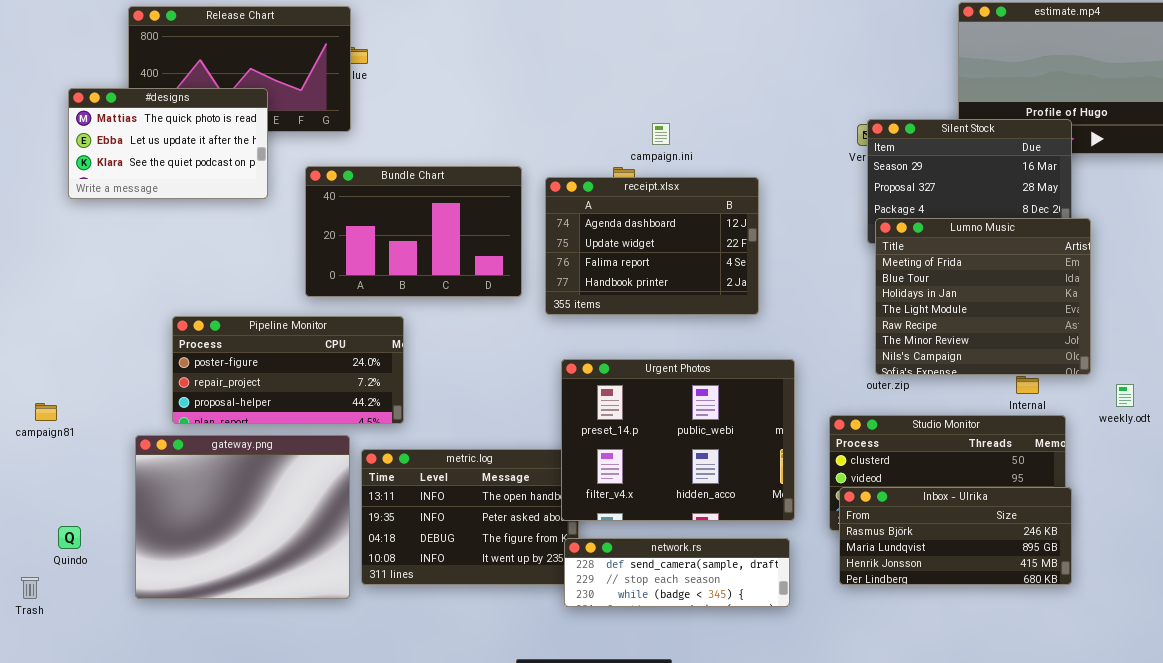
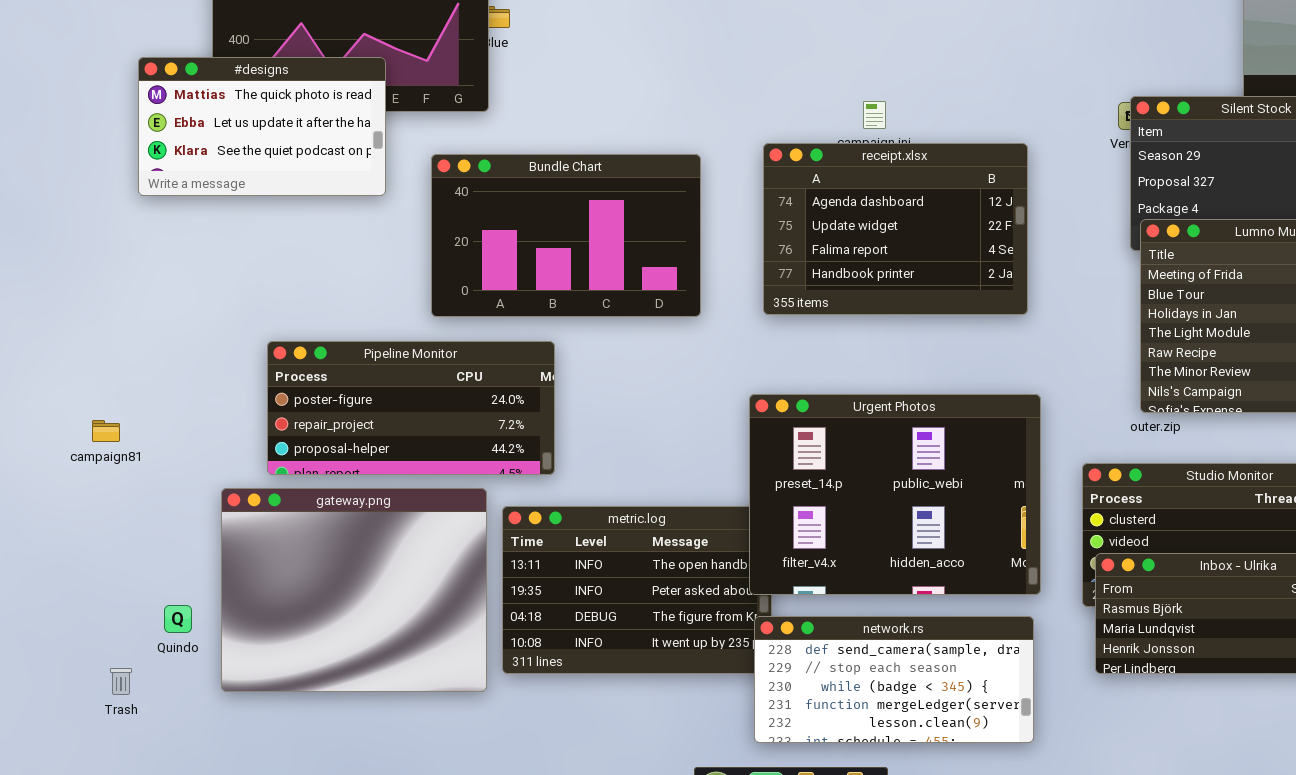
receipt.xlsx: [545,177,759,315] -> [763,143,1028,315], moved
campaign81: [35,403,57,421] -> [92,420,120,442], moved
Quindo: [58,526,81,549] -> [164,605,192,633], moved
network.rs: [564,538,790,607] -> [754,616,1034,743], resized
Trash: [21,577,39,599] -> [110,668,132,695], moved

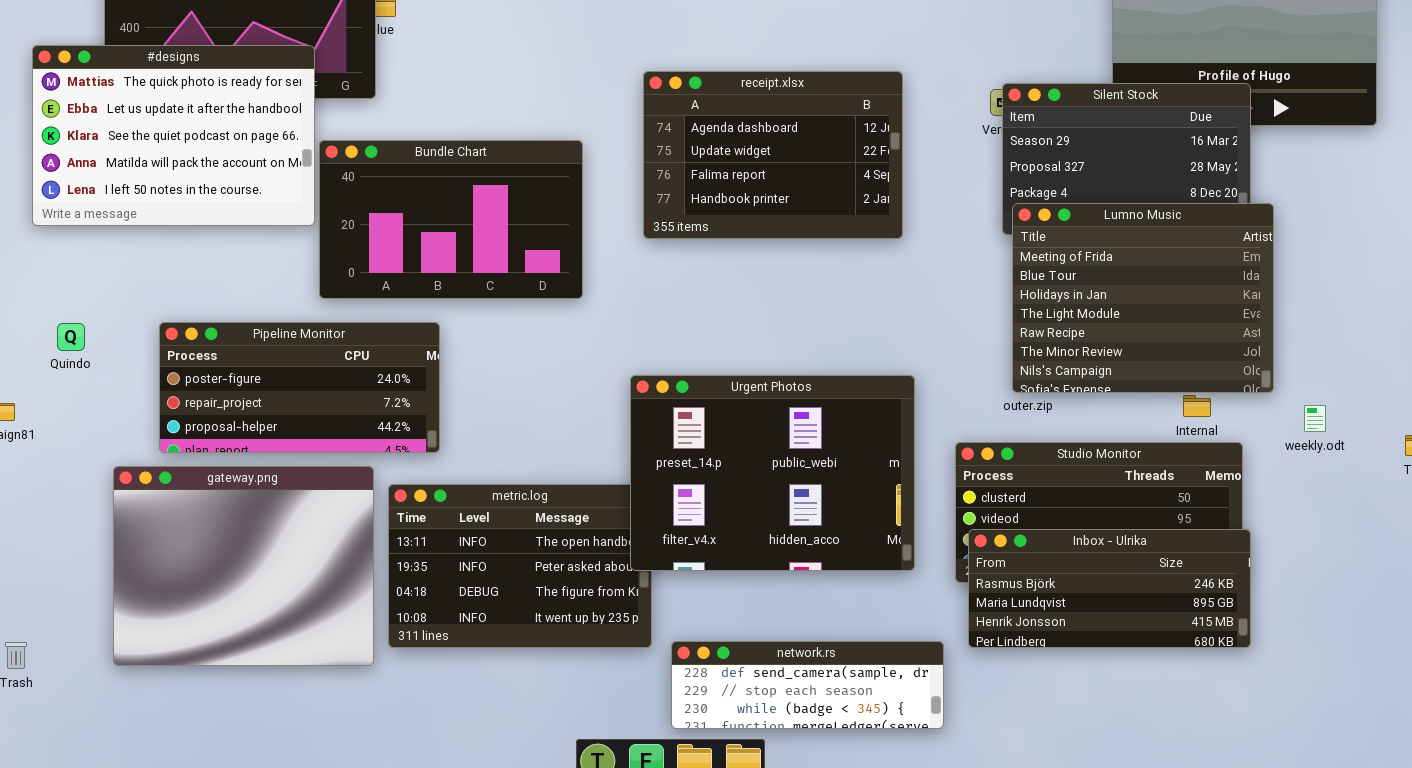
#designs: [138,57,386,196] -> [32,45,315,226], resized
receipt.xlsx: [763,143,1028,315] -> [643,71,903,239], moved
Quindo: [164,605,192,633] -> [57,323,85,351], moved
network.rs: [754,616,1034,743] -> [671,641,944,729], moved, resized

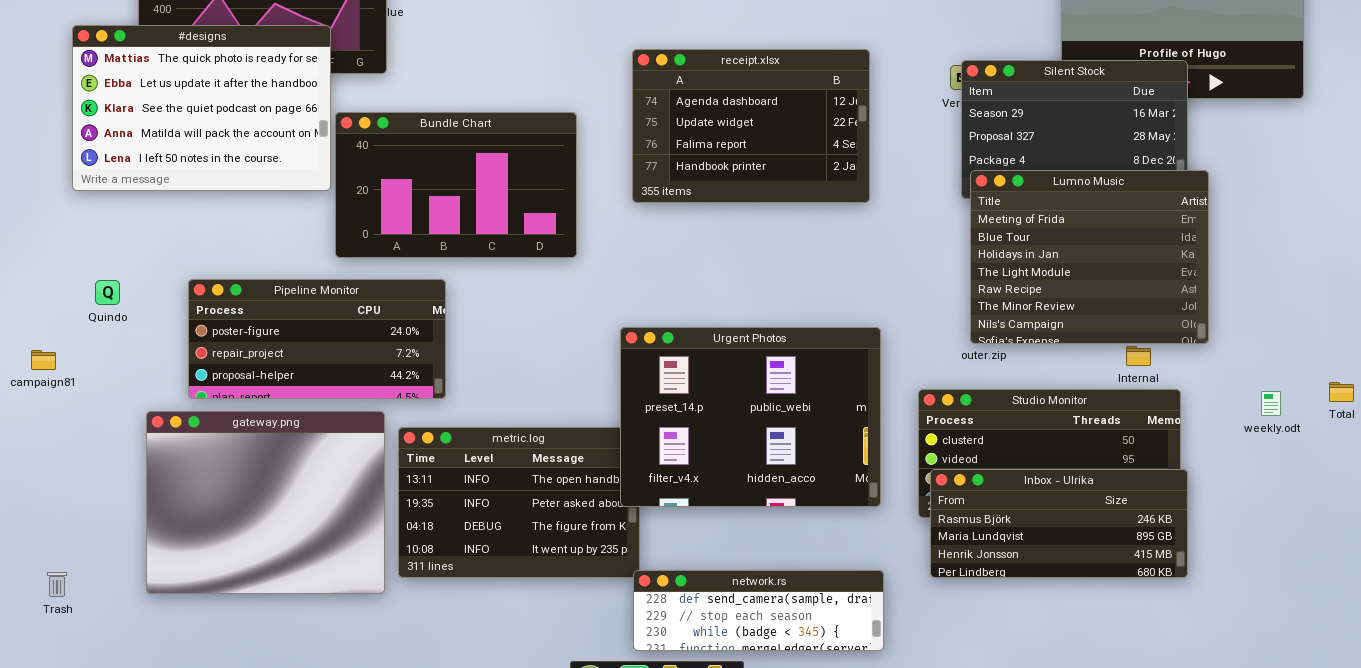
weekly.odt: [1304,405,1326,432] -> [1261,391,1281,416], moved
network.rs: [671,641,944,729] -> [633,570,884,651], moved

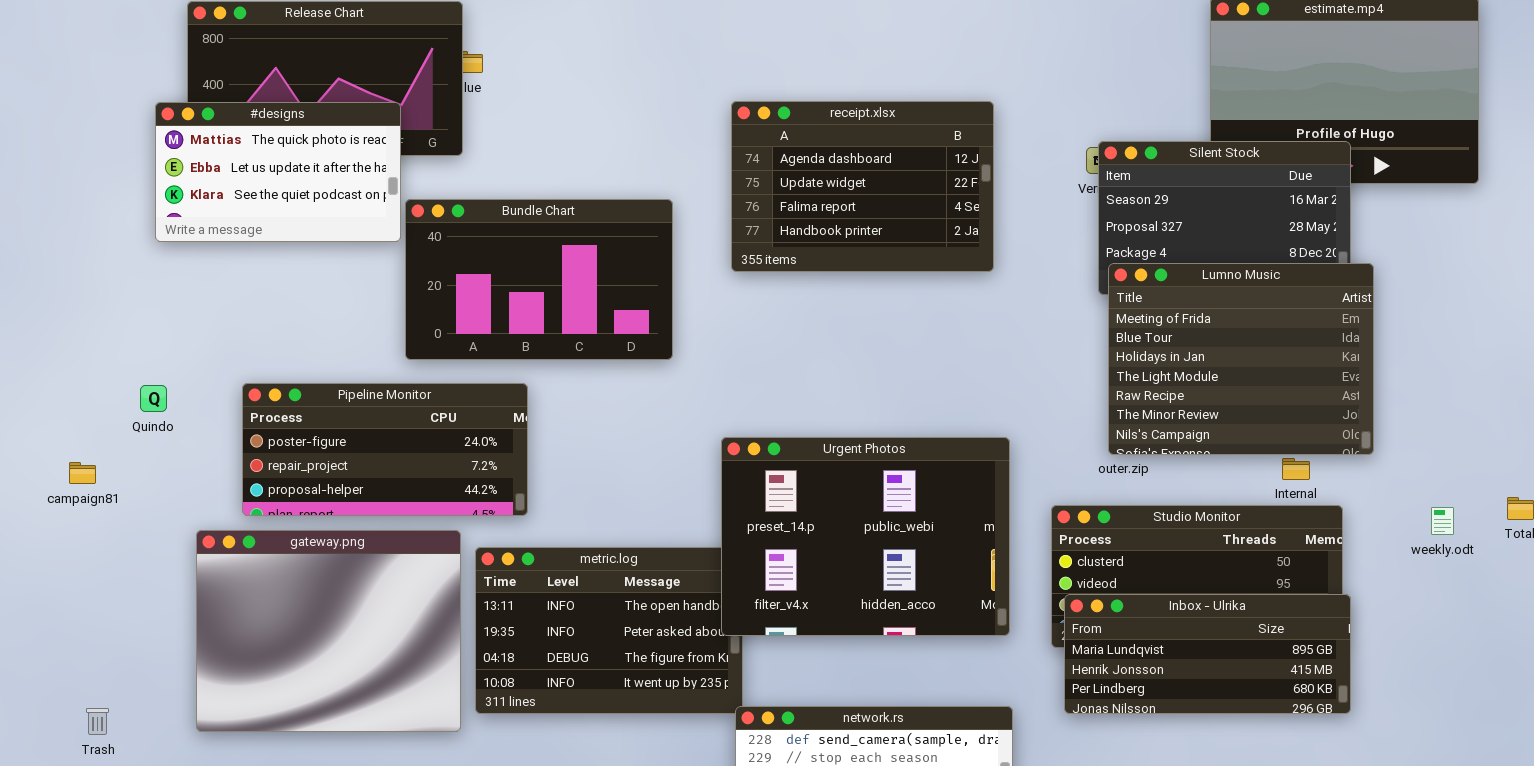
#designs: [72,25,331,191] -> [155,102,401,242], resized
receipt.xlsx: [632,49,870,203] -> [731,101,994,272], moved
Inbox - Ulrika: [930,469,1188,578] -> [1064,594,1351,714], scrolled down 1 row

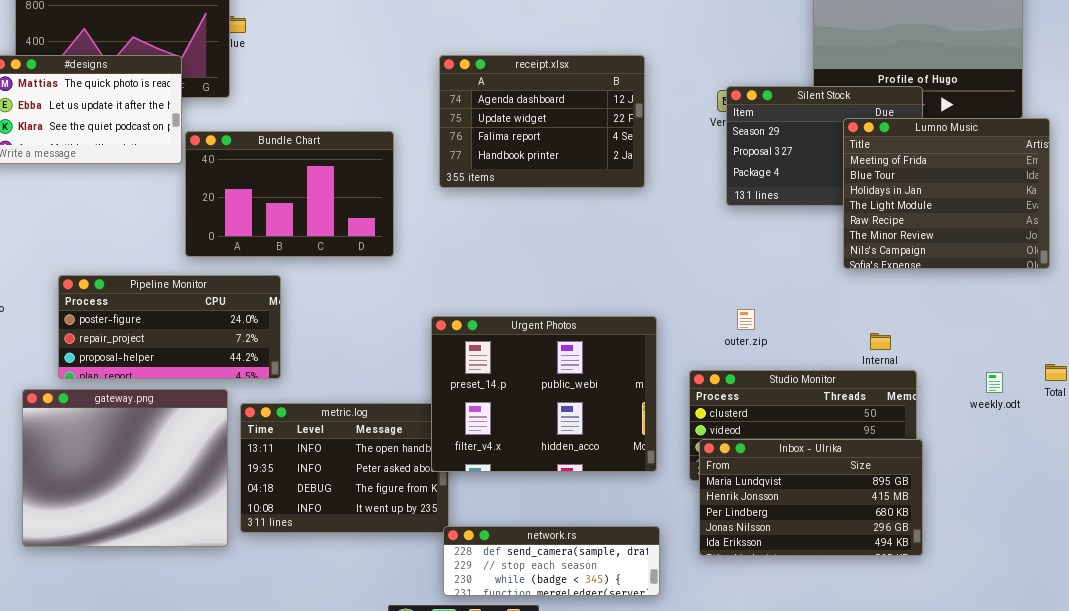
Lumno Music: [1108,263,1374,455] -> [843,118,1050,269], moved
Inbox - Ulrika: [1064,594,1351,714] -> [699,439,923,556], resized

